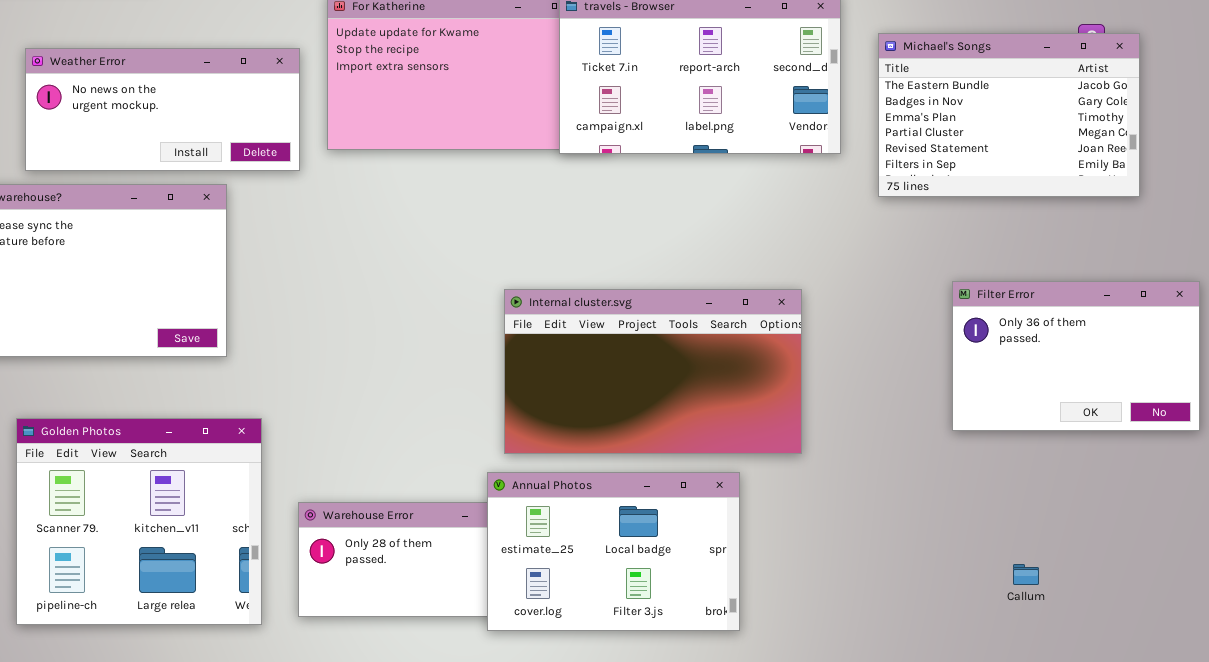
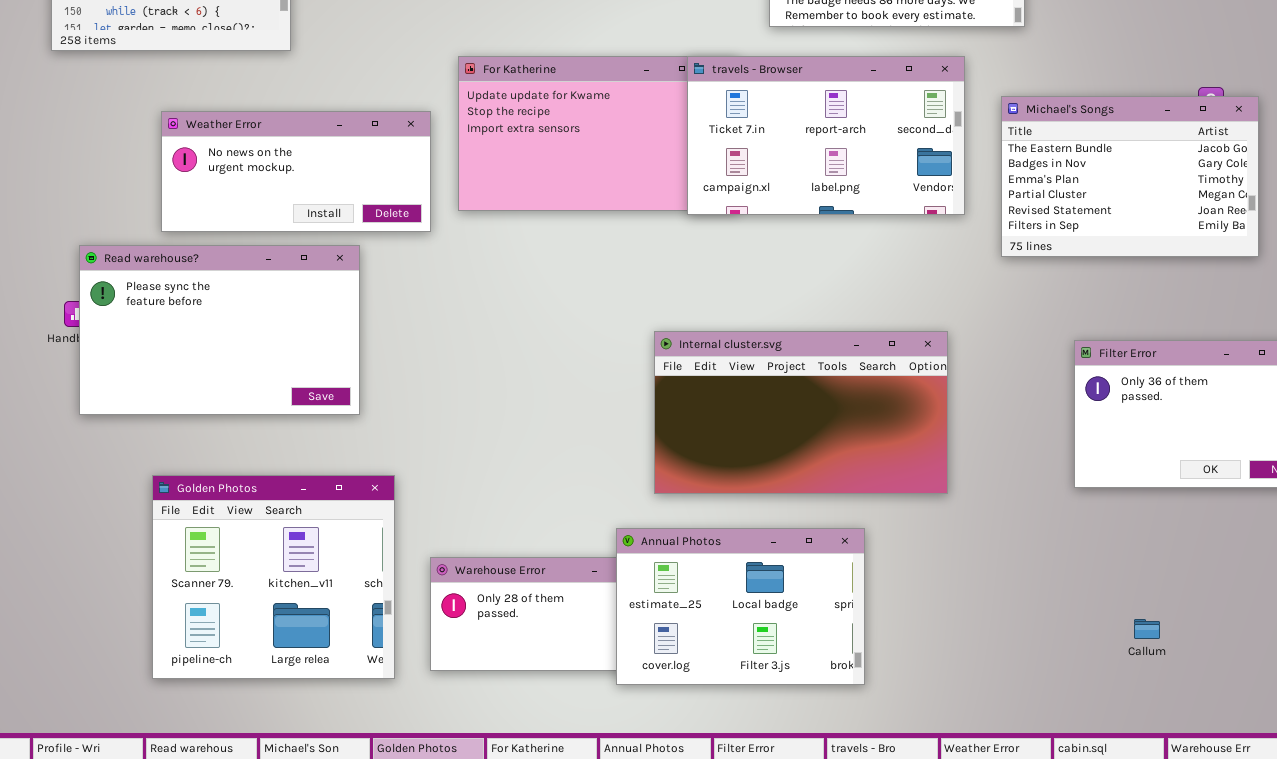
Internal cluster.svg: [504,289,802,454] -> [654,331,948,494], moved

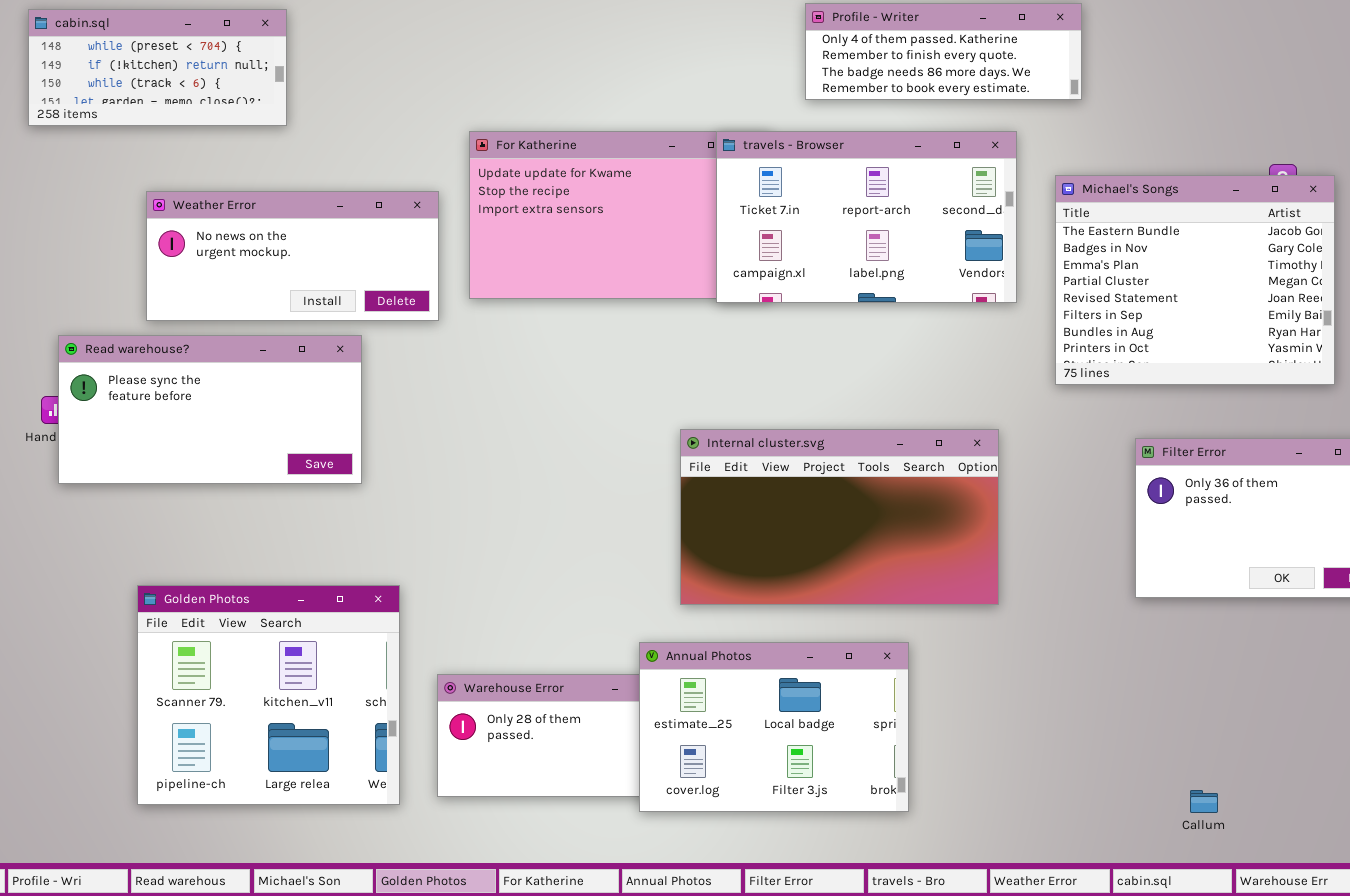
Michael's Songs: [1001,96,1259,257] -> [1055,175,1335,385], resized
Read warehouse?: [79,245,360,415] -> [58,335,362,484], resized
Callum: [1134,619,1160,639] -> [1190,790,1218,813], moved

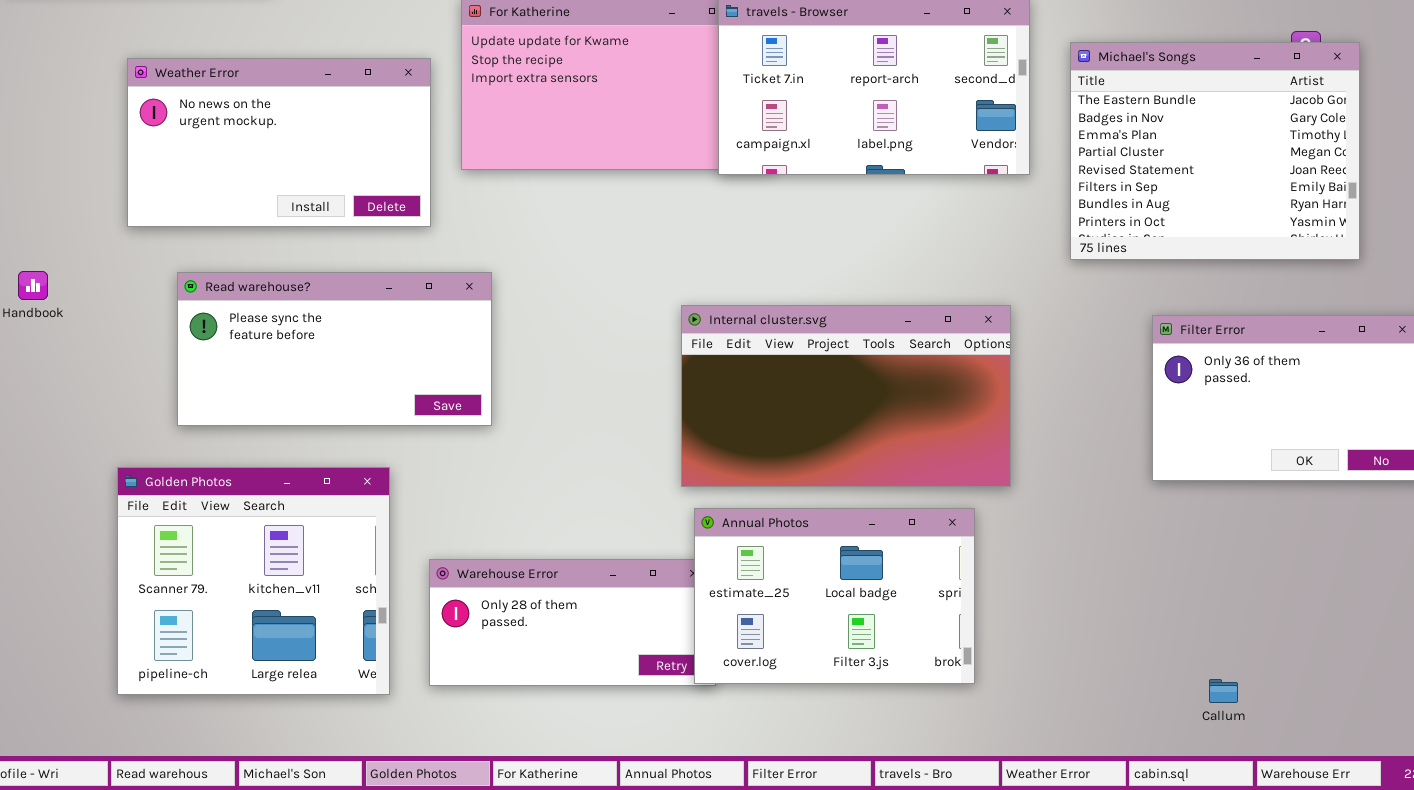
Weather Error: [146,191,439,321] -> [127,58,431,227], resized
Read warehouse?: [58,335,362,484] -> [177,272,492,426], moved
Annual Photos: [639,642,909,812] -> [694,508,975,684], moved

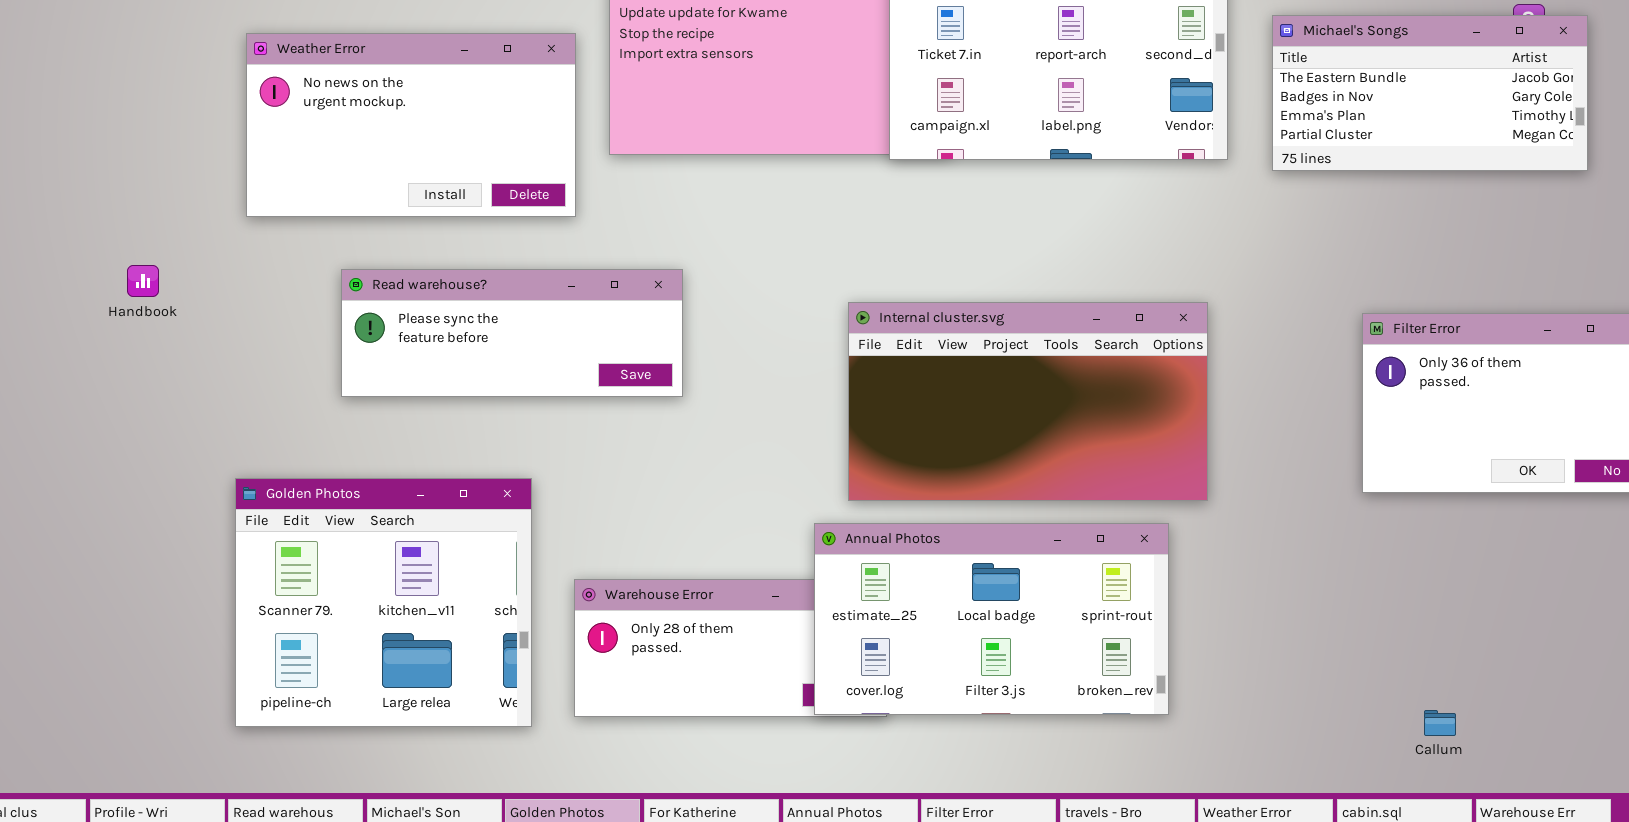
Michael's Songs: [1070,42,1360,260] -> [1272,15,1588,171], resized
Read warehouse?: [177,272,492,426] -> [341,269,683,397], moved, resized
Annual Photos: [694,508,975,684] -> [814,523,1169,715], resized

